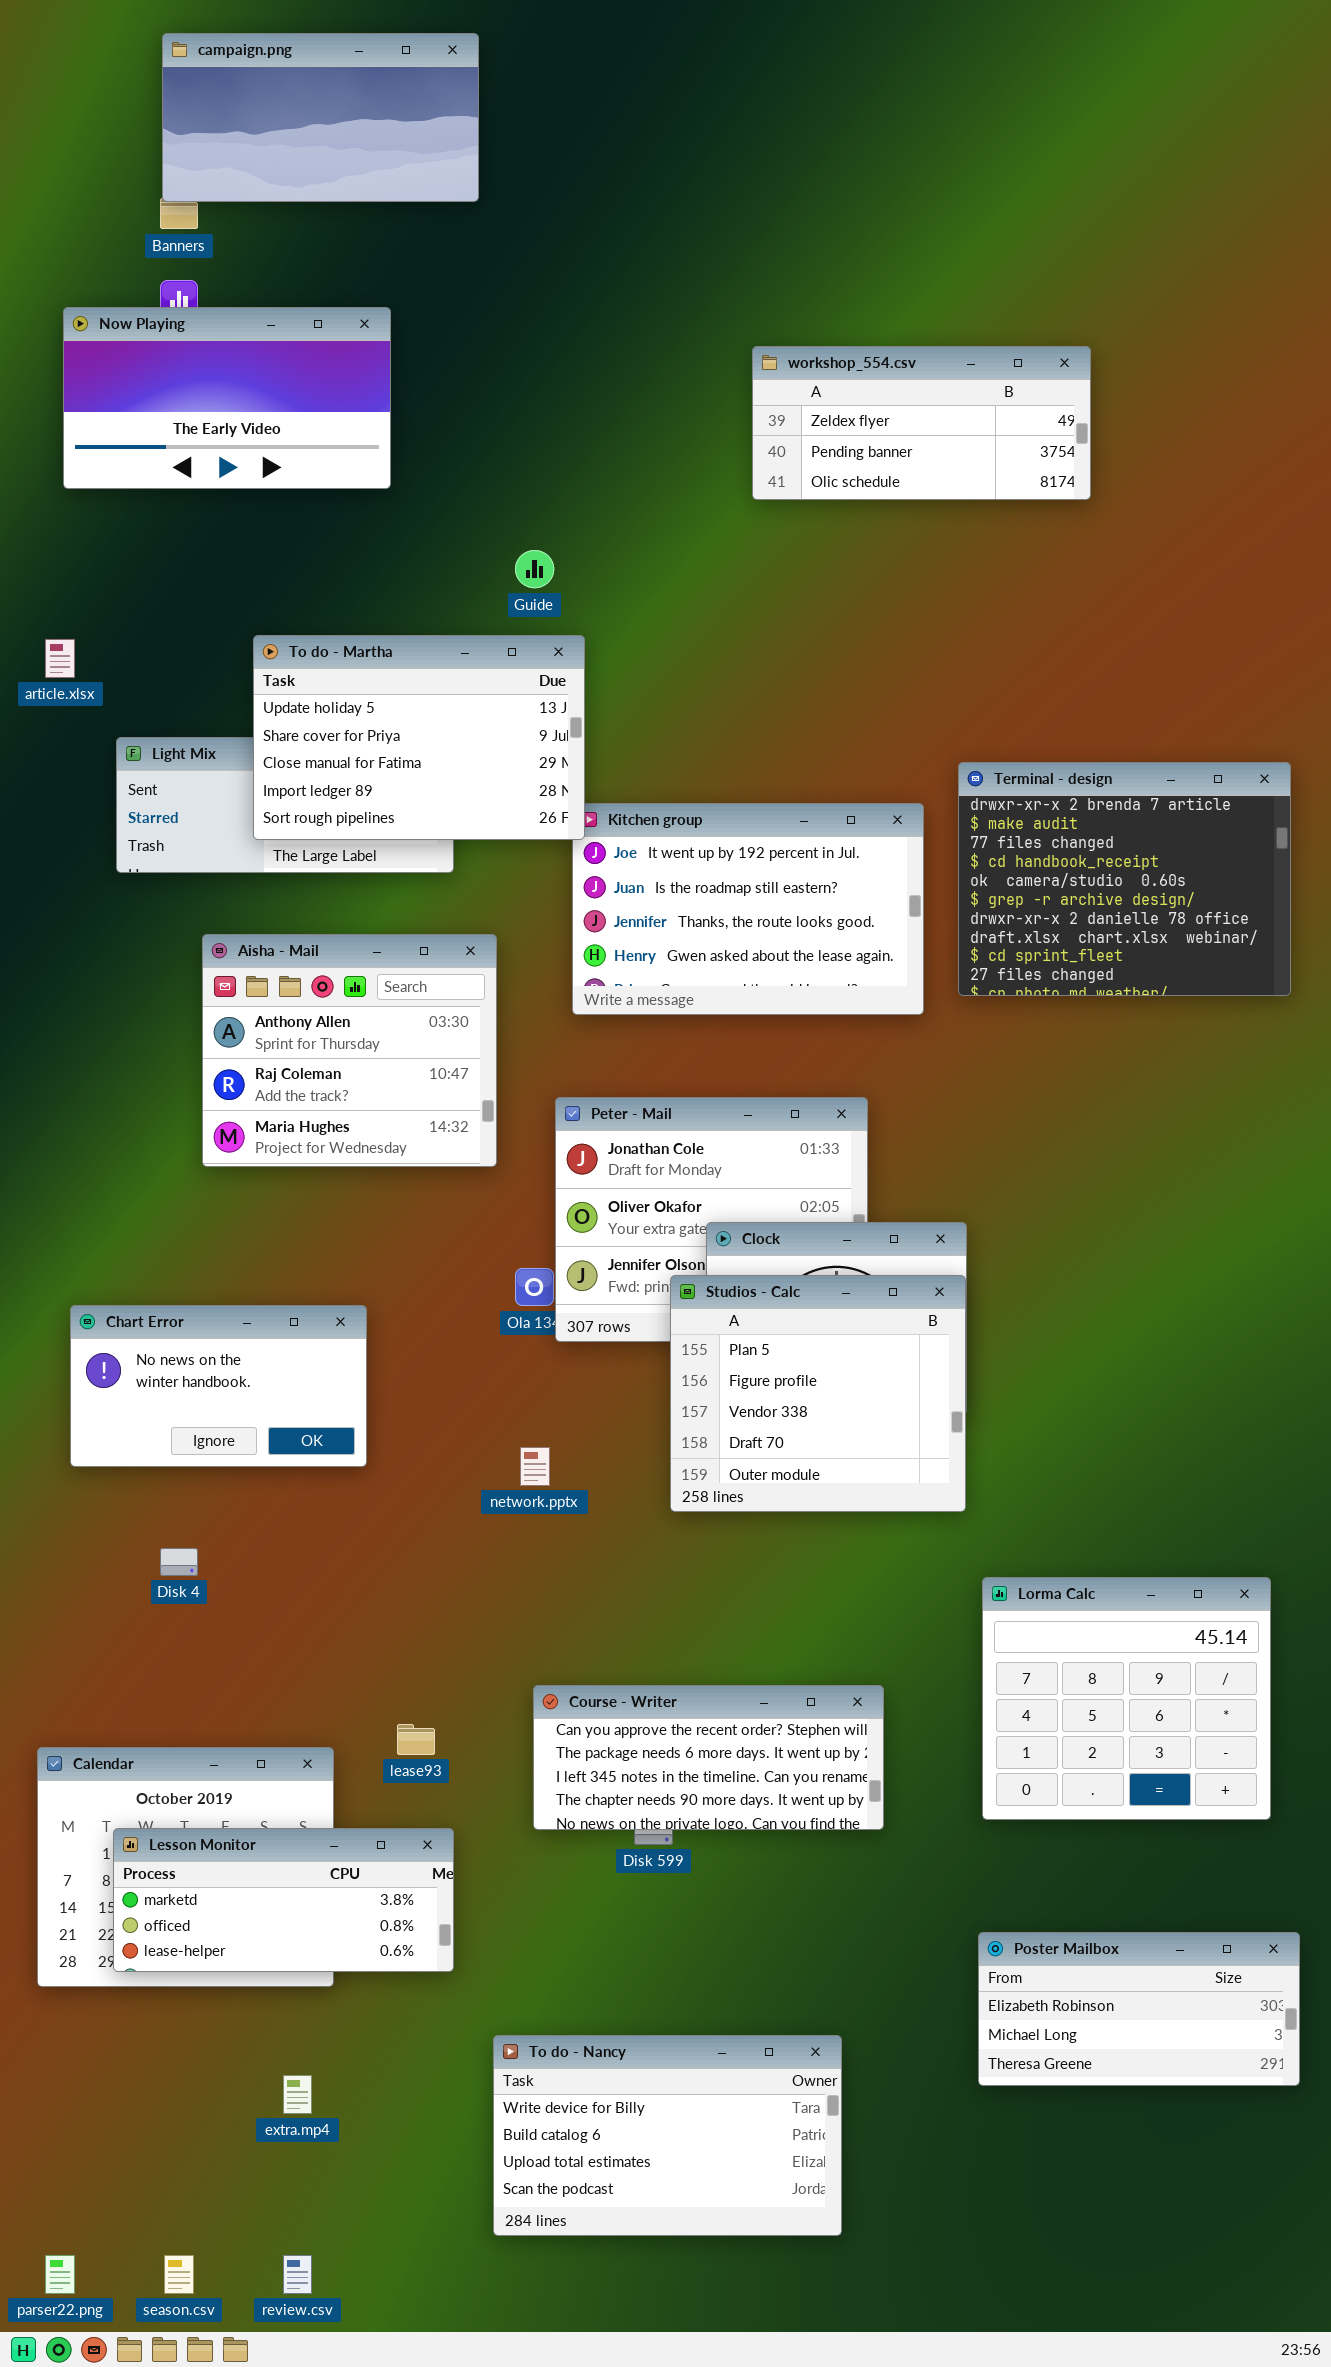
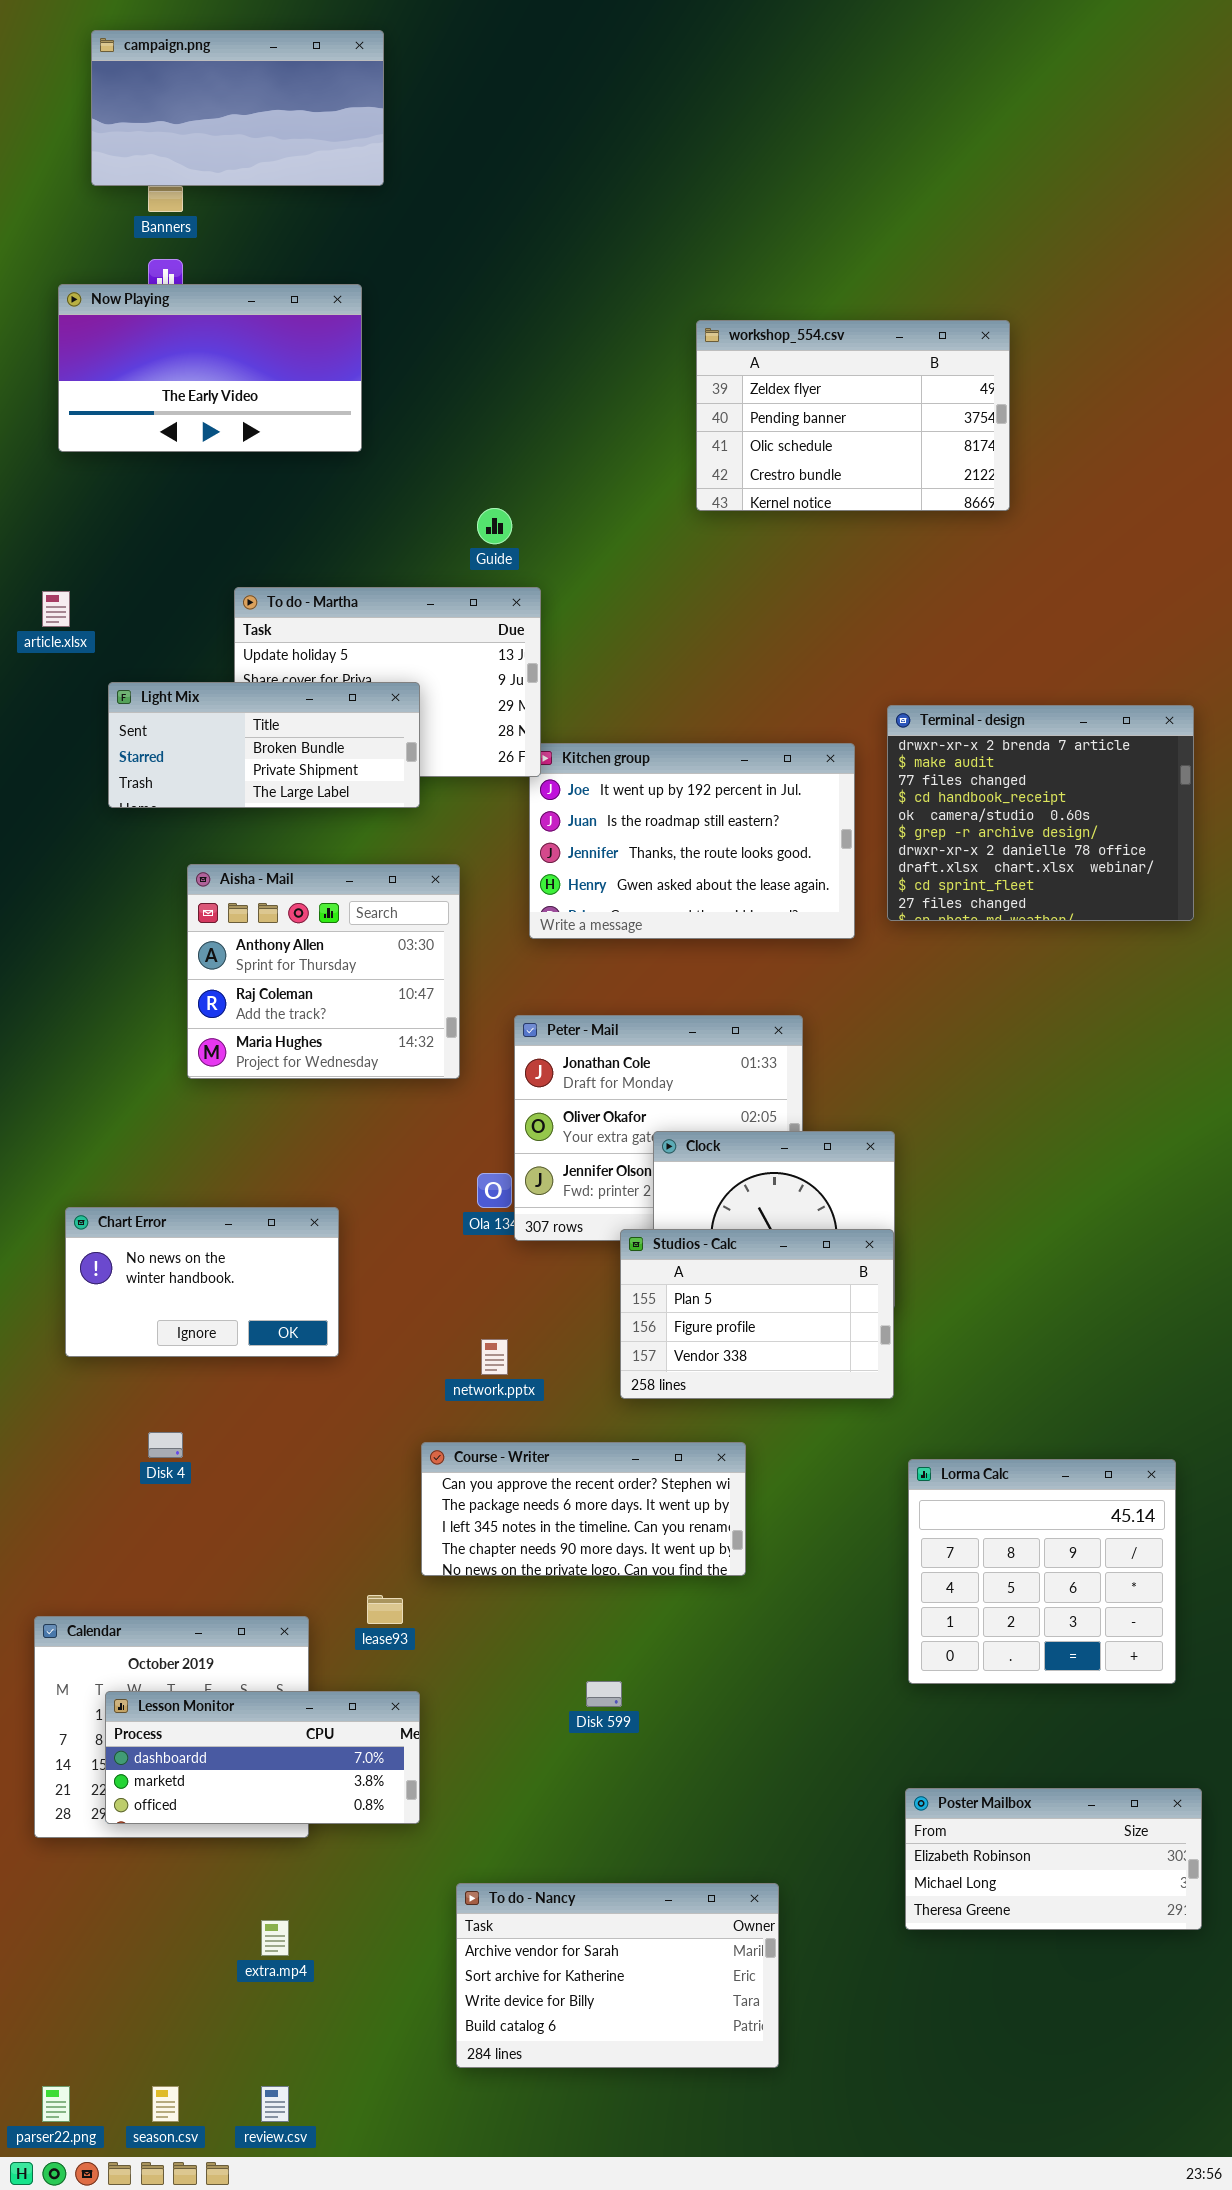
campaign.png: [162,33,479,202] -> [91,30,384,186], moved
workshop_554.csv: [752,346,1091,500] -> [696,320,1010,511], resized
Light Mix: [116,737,454,873] -> [108,682,420,808], raised
Studios - Calc: [670,1275,966,1512] -> [620,1229,894,1399], resized
Course - Writer: [533,1685,884,1830] -> [421,1442,746,1576], moved
Lesson Monitor: [113,1828,454,1972] -> [105,1691,420,1824], scrolled up 1 row
To do - Nancy: [493,2035,842,2236] -> [456,1883,779,2068], scrolled up 2 rows

